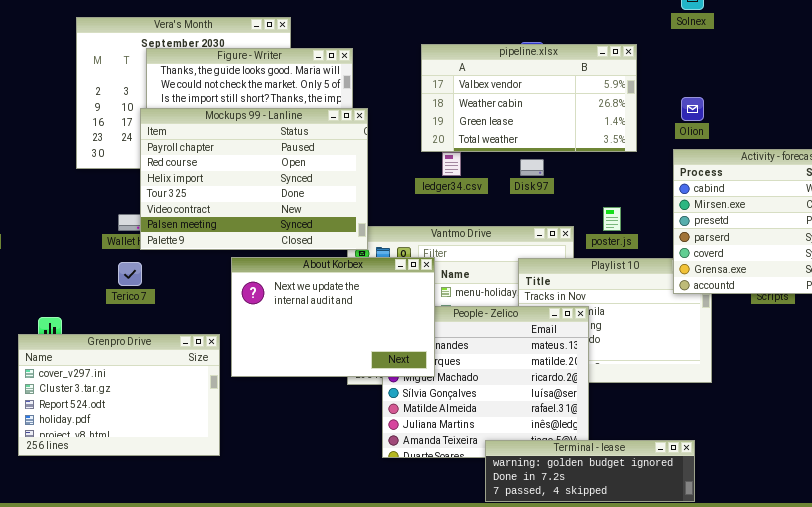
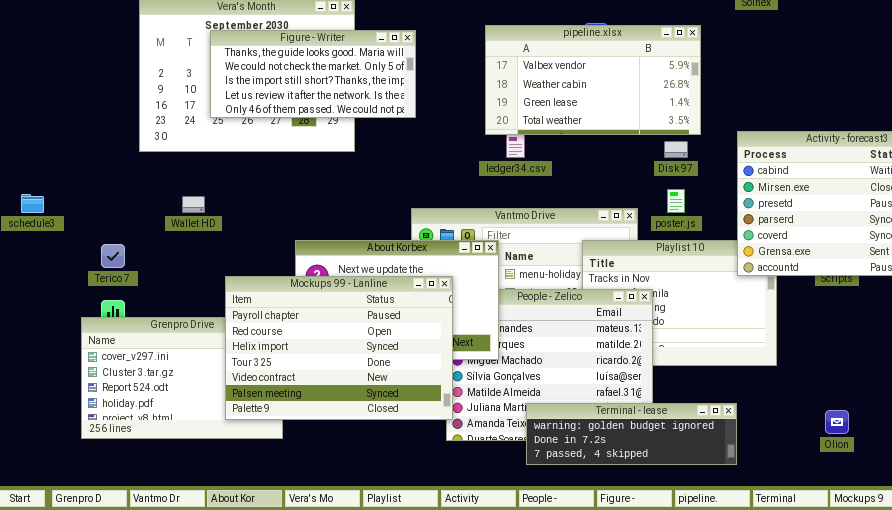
Olion: [681,97,704,121] -> [825,410,849,434], moved
Mockups 99 - Lanline: [140,108,368,250] -> [225,276,453,420], moved
Disk 97: [520,159,544,176] -> [664,141,688,158], moved
Terico 7: [118,262,142,286] -> [101,244,125,268], moved
Terminal - lease: [485,440,695,502] -> [526,403,737,465], moved

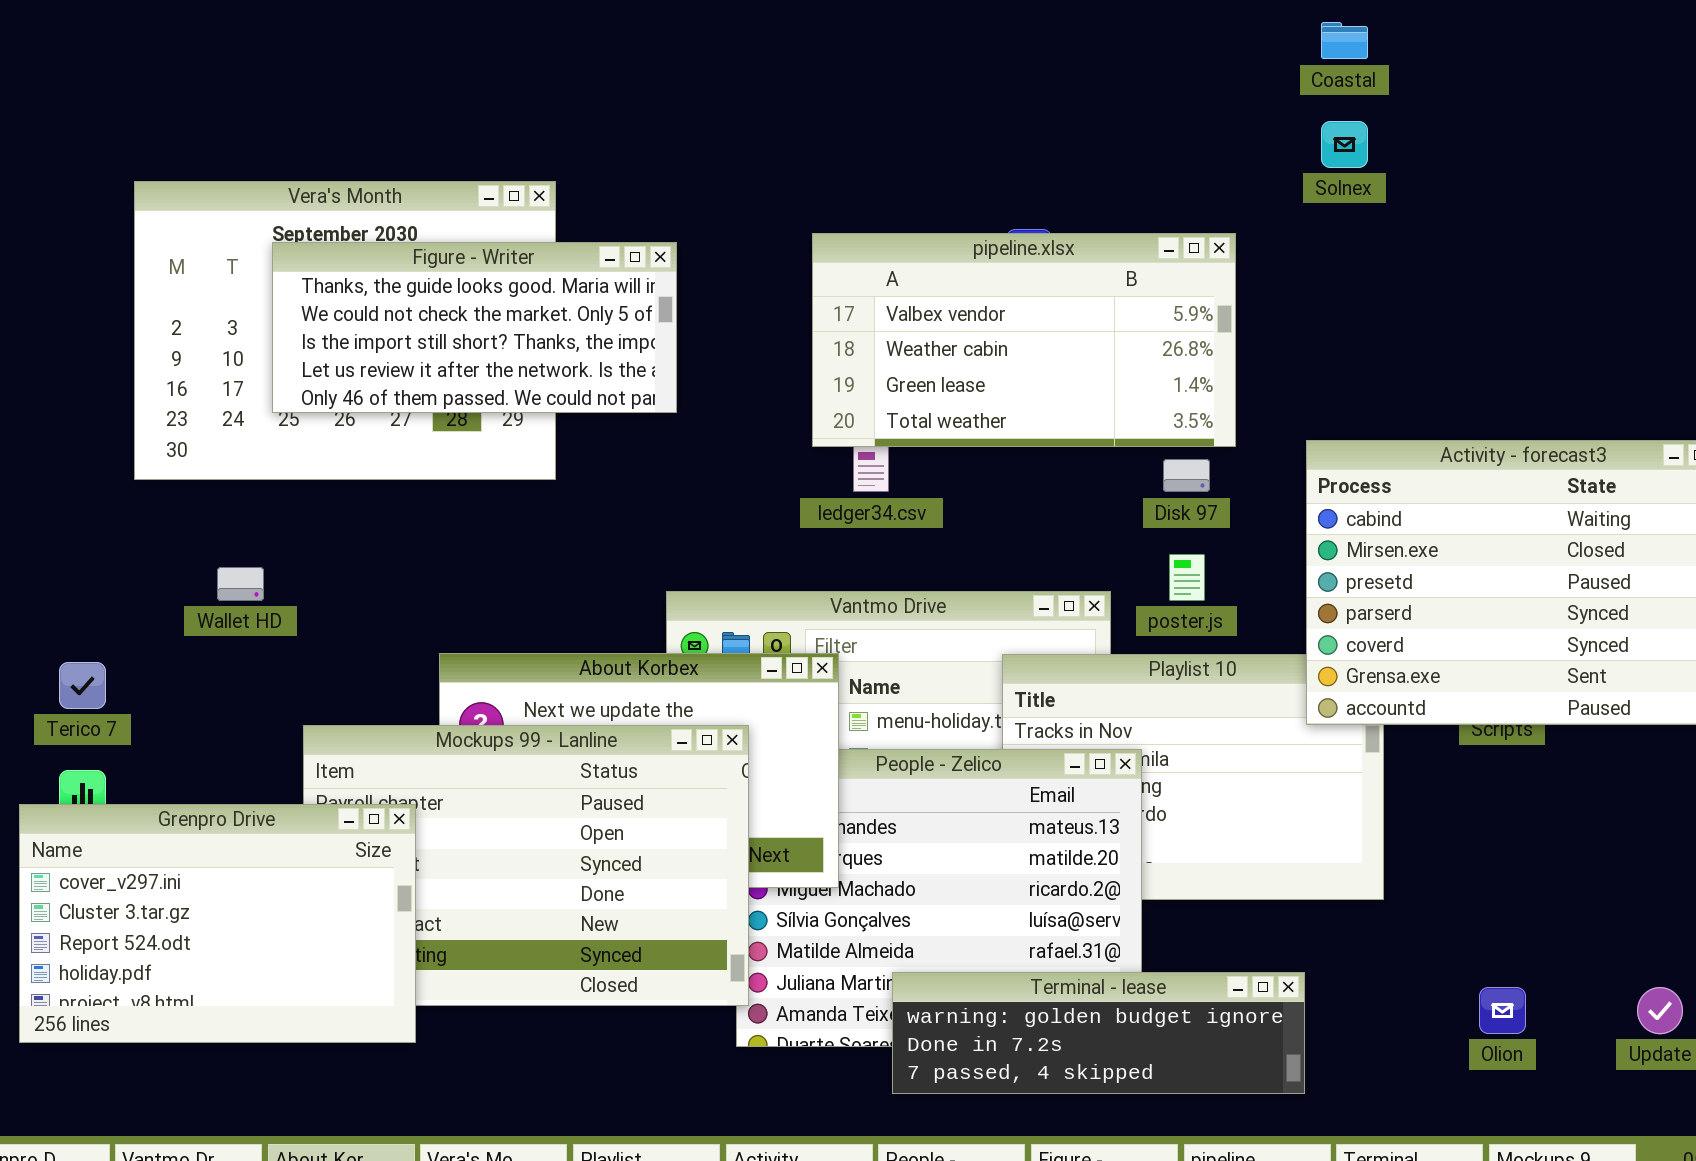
Grenpro Drive: [81,317,283,439] -> [19,804,416,1043], raised

